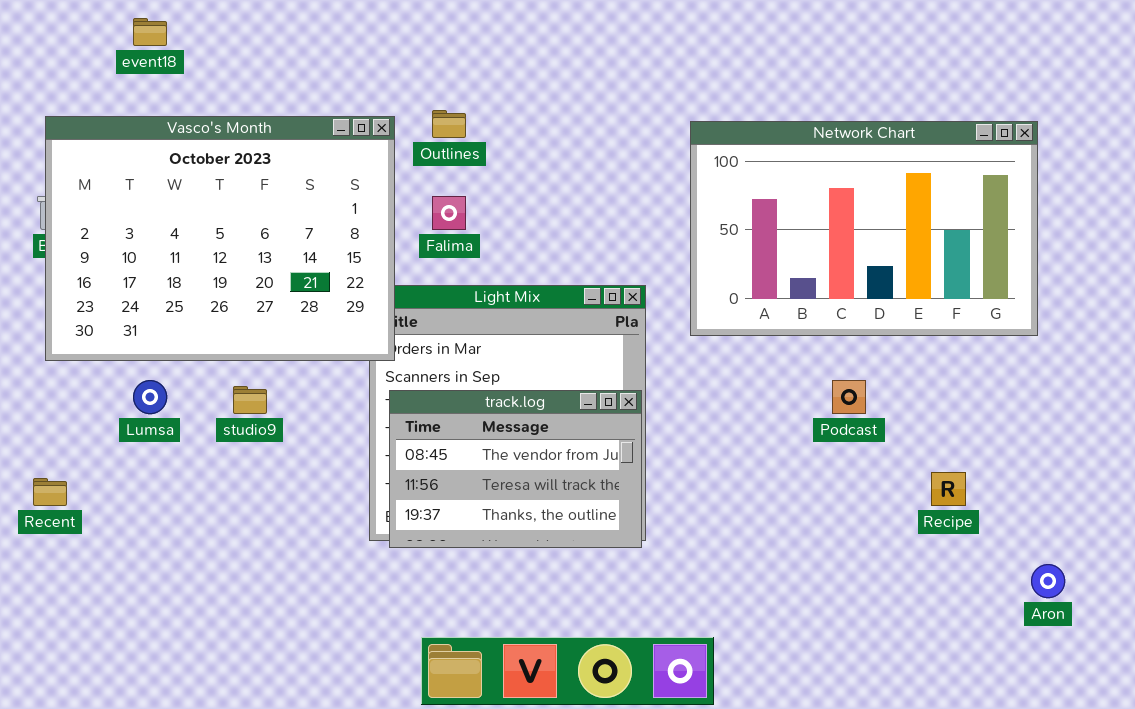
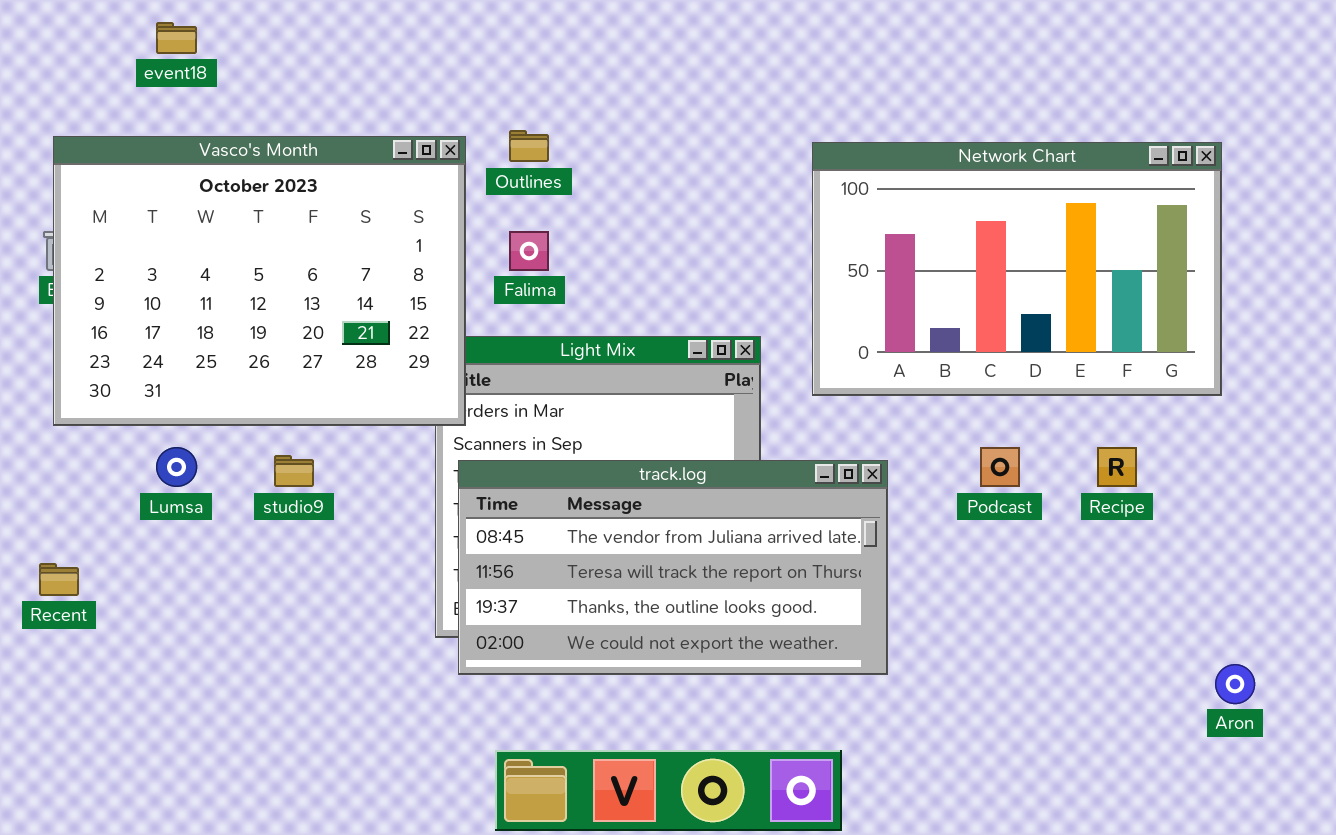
track.log: [389,390,642,548] -> [458,460,888,675], resized
Recipe: [931,472,966,506] -> [1097,447,1137,487], moved

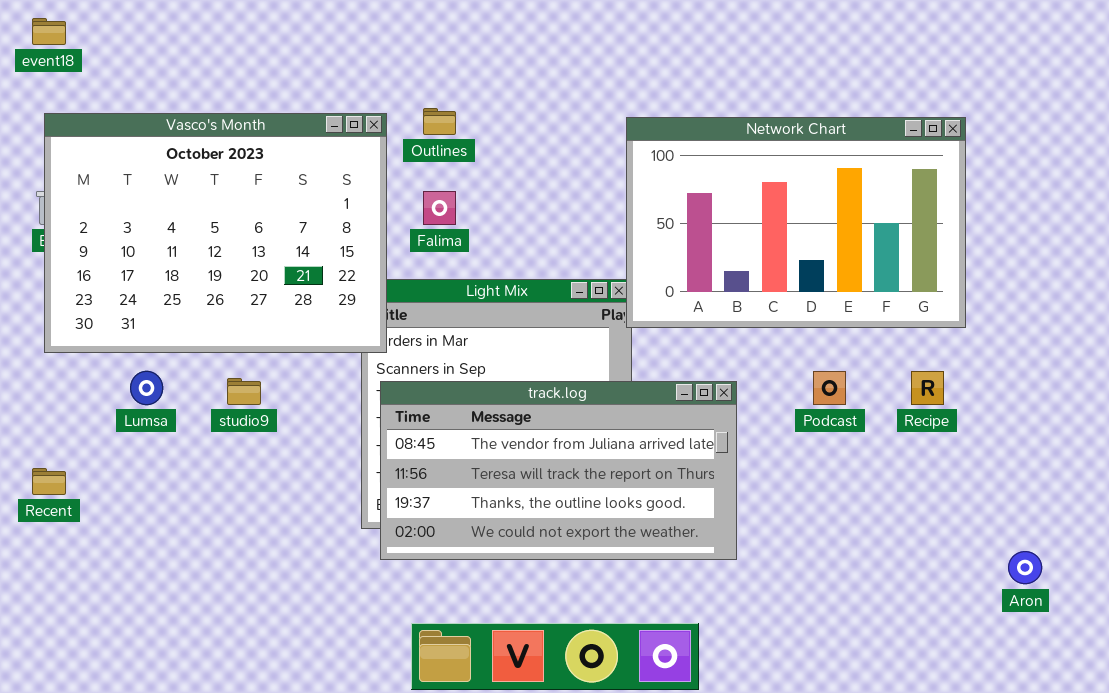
event18: [156,22,197,54] -> [32,18,66,45], moved
Network Chart: [812,142,1222,396] -> [626,117,966,328], moved

